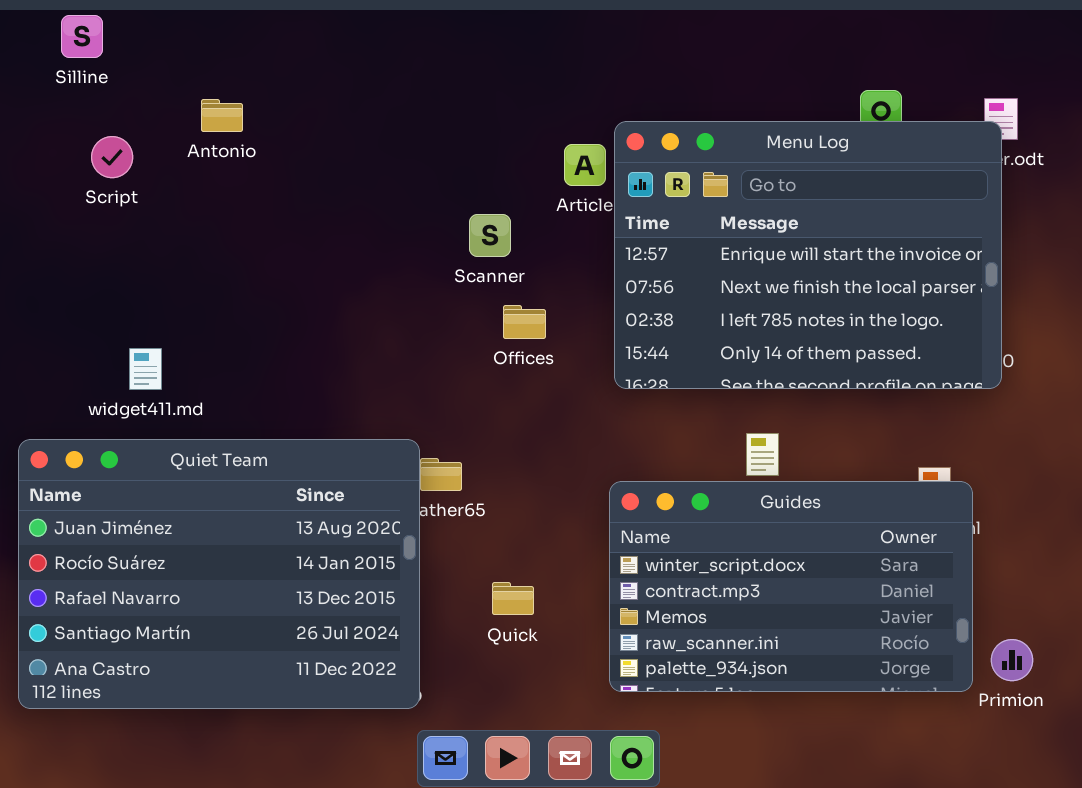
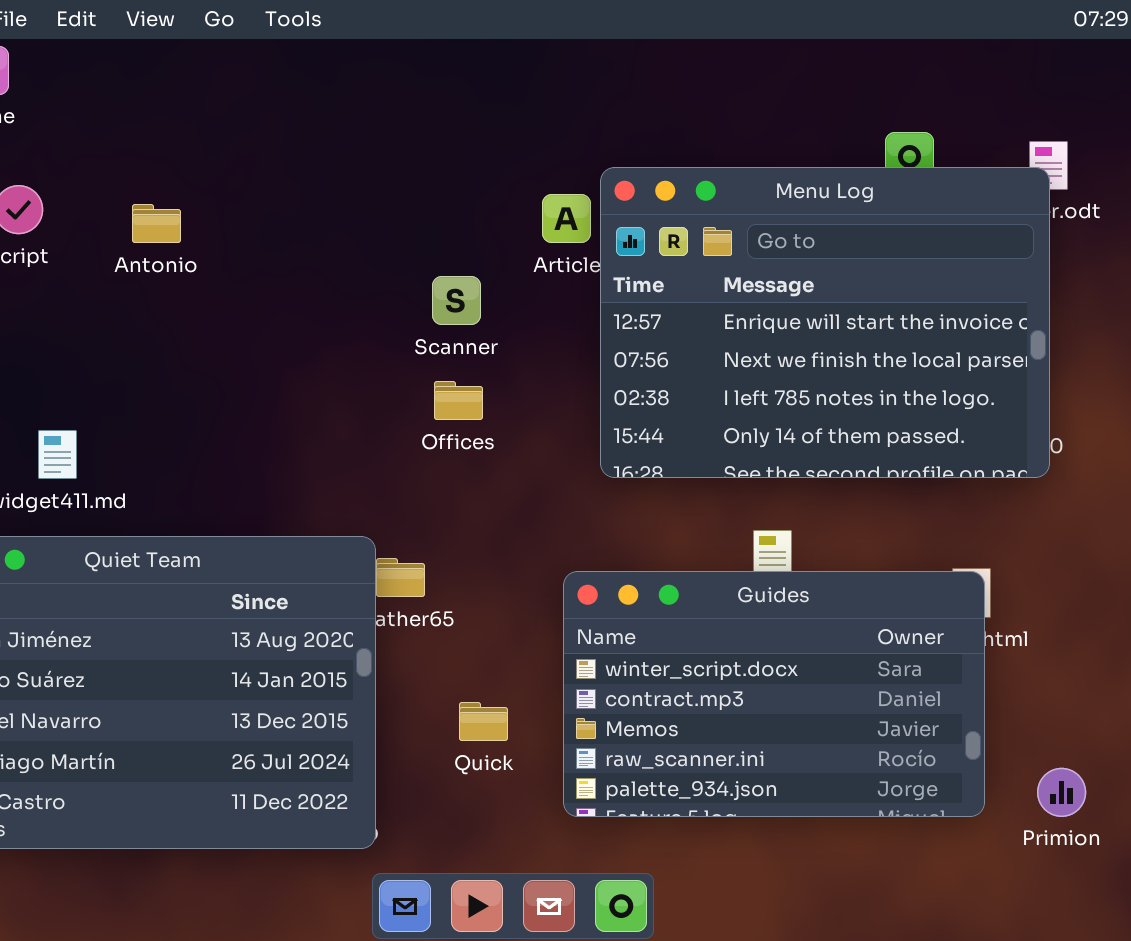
Antonio: [201,99,243,132] -> [132,204,181,243], moved
Offices: [503,305,546,339] -> [434,381,483,420], moved
Guides: [609,481,973,692] -> [563,571,985,817], moved

